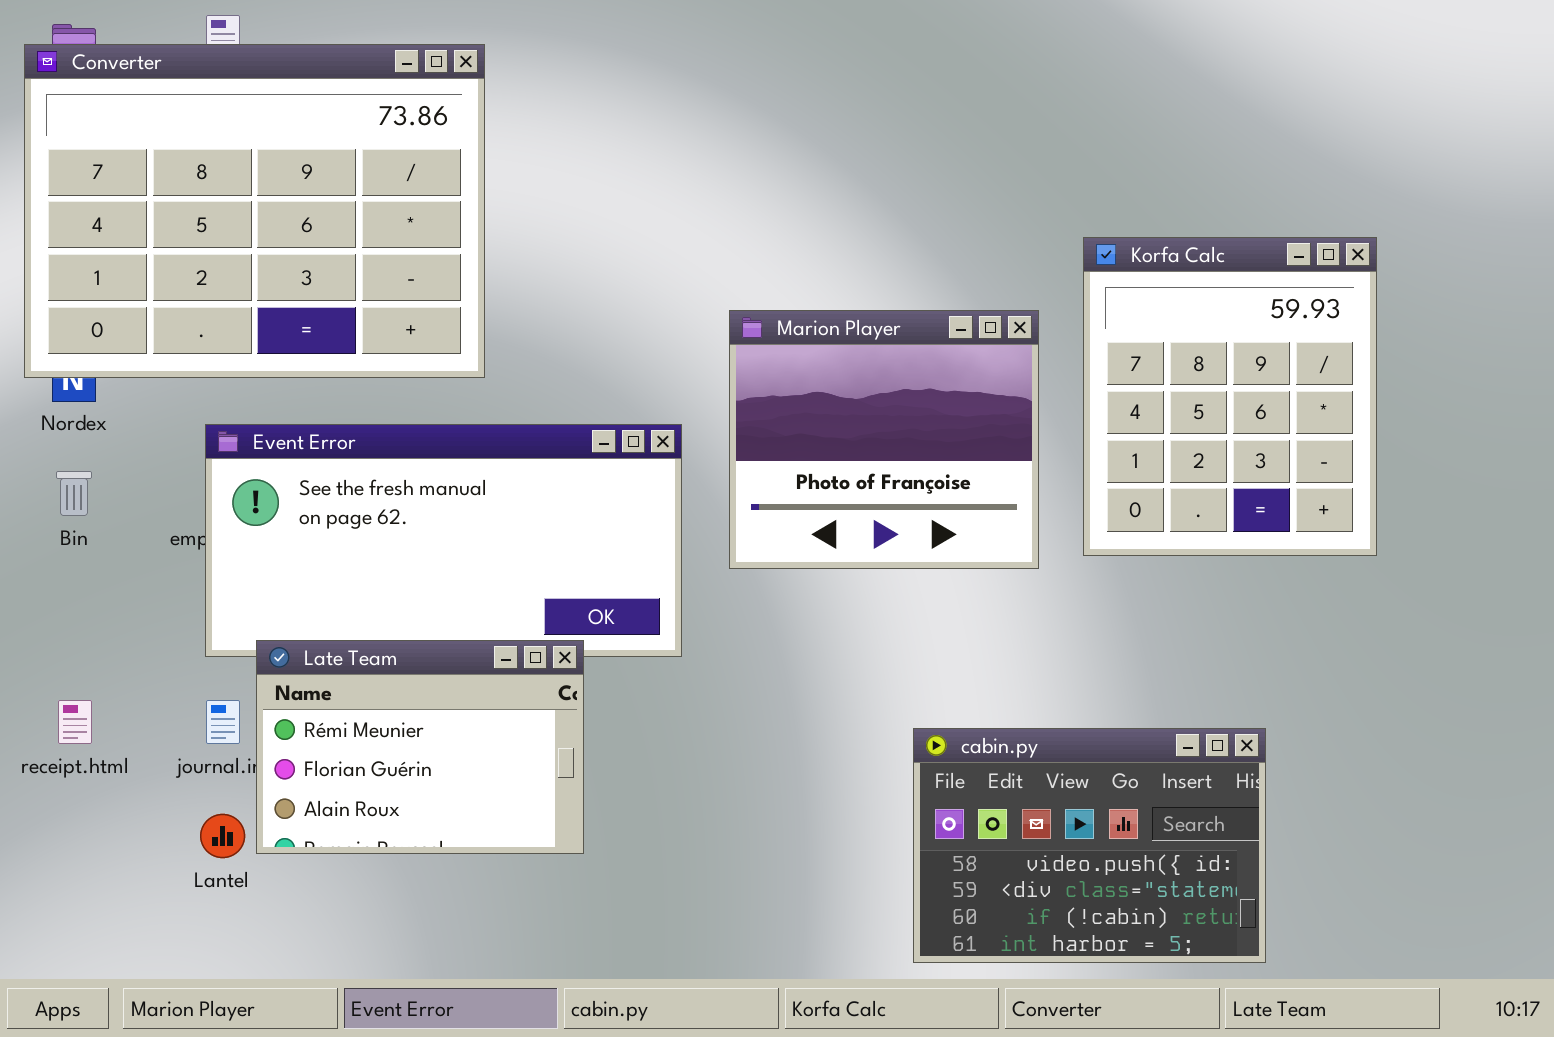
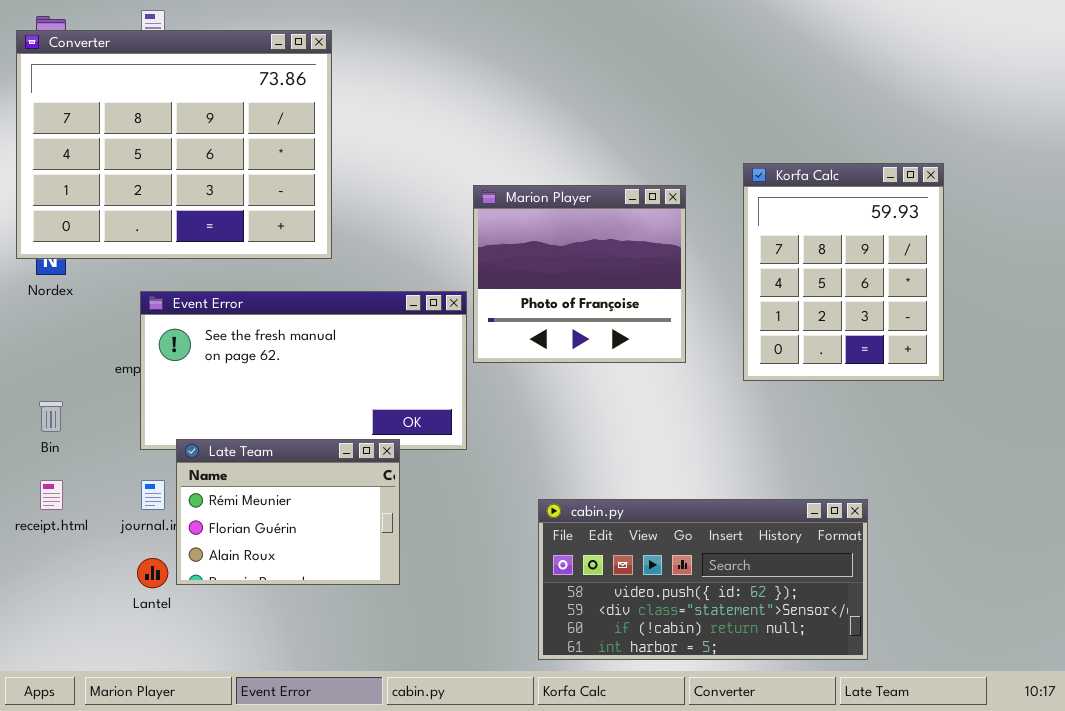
Marion Player: [729,310,1039,569] -> [473,185,686,363], moved
Bin: [56,471,92,516] -> [39,401,63,432], moved
cabin.py: [913,728,1266,963] -> [538,499,868,660], resized

